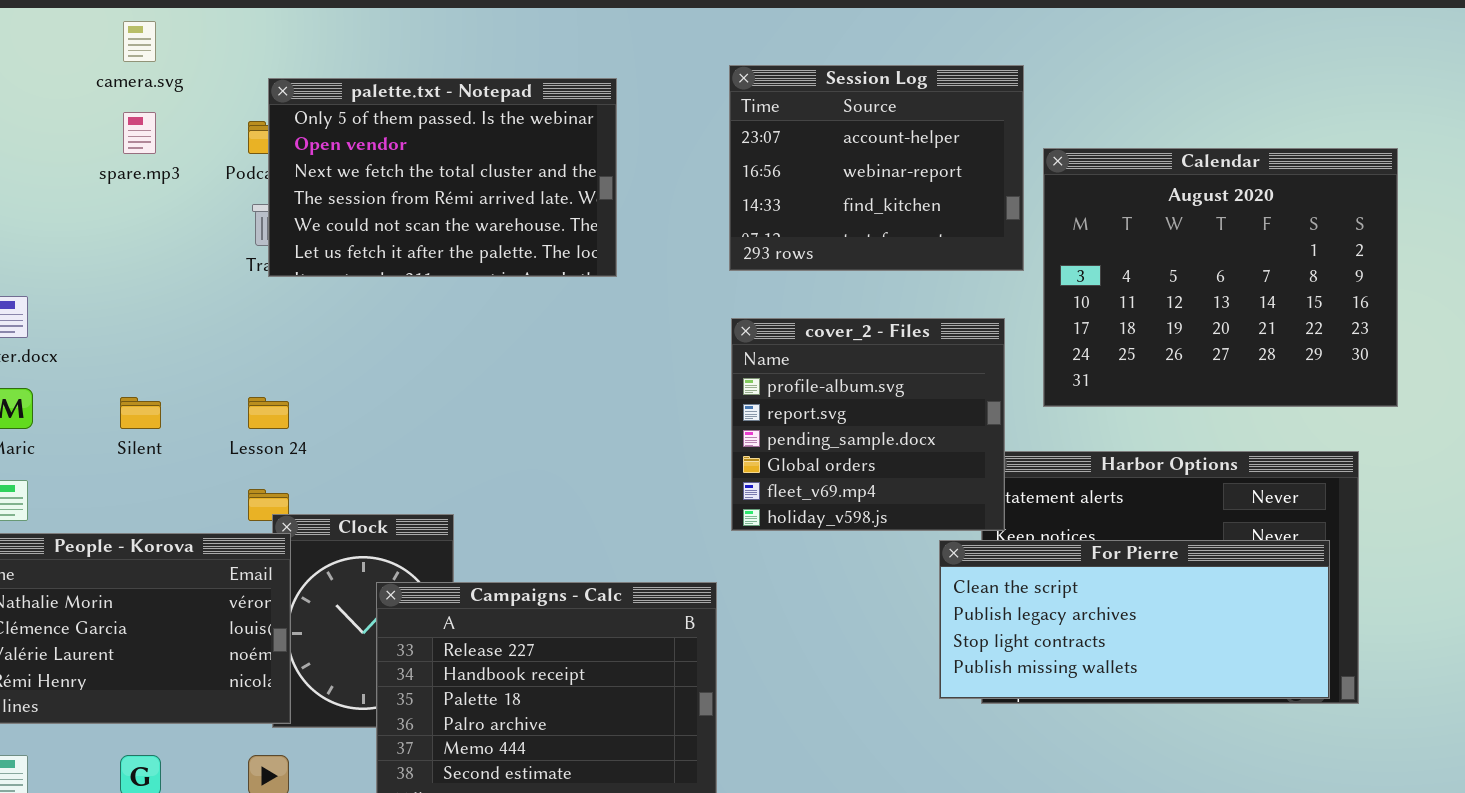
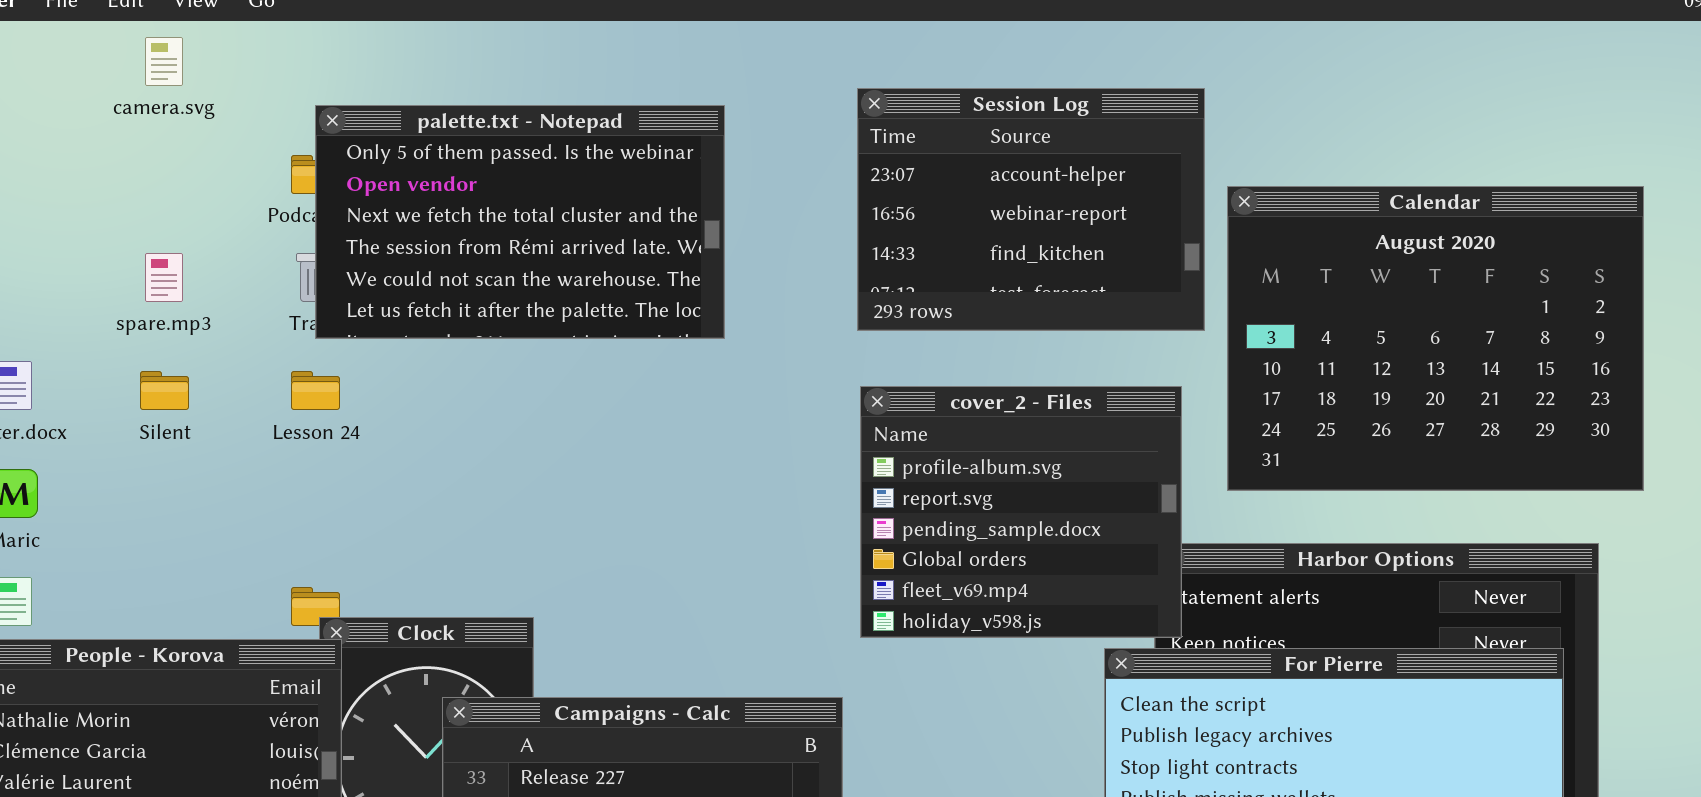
spare.mp3: [123,112,156,154] -> [145,253,183,302], moved
Silent: [120,397,161,429] -> [140,371,189,410], moved
Lesson 24: [248,397,289,429] -> [291,371,340,410], moved

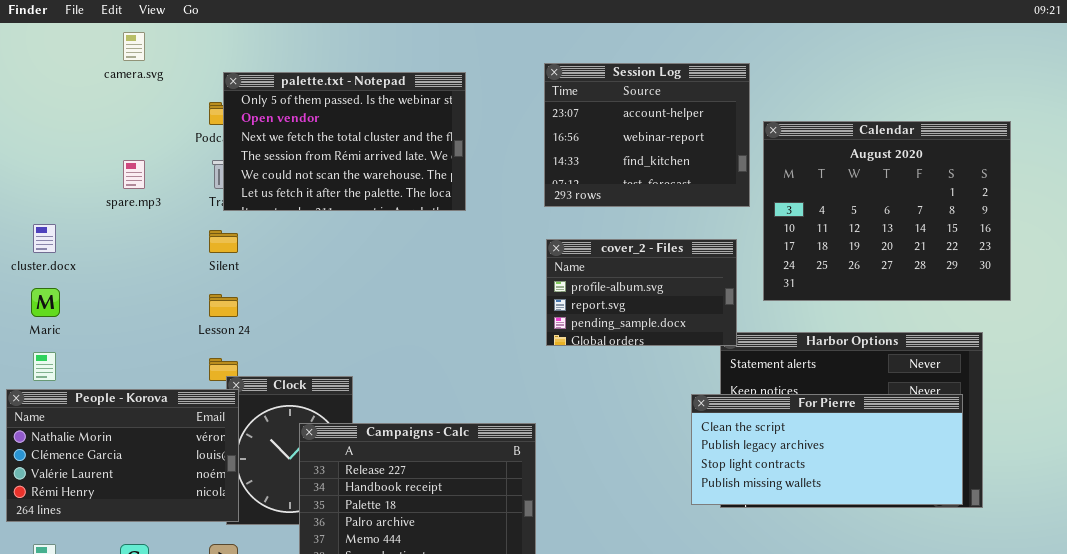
Silent: [140,371,189,410] -> [209,230,238,253], moved
Lesson 24: [291,371,340,410] -> [209,294,238,317], moved
cover_2 - Files: [860,386,1182,638] -> [546,239,737,346], resized

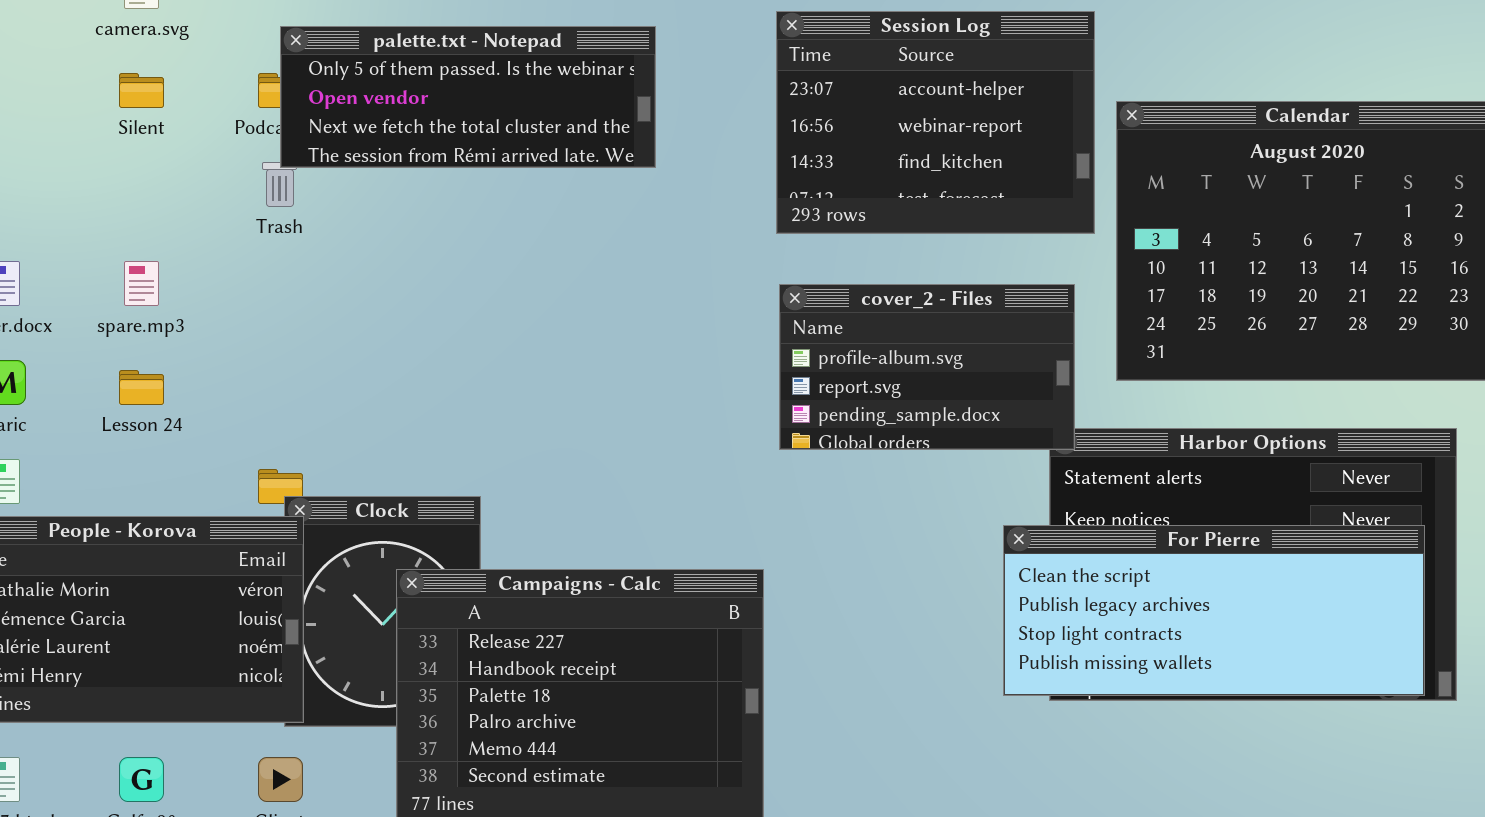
palette.txt - Notepad: [223,72,466,211] -> [280,26,656,168], resized
spare.mp3: [123,160,145,189] -> [124,261,159,306], moved
Silent: [209,230,238,253] -> [119,73,164,108], moved
Lesson 24: [209,294,238,317] -> [119,370,164,405], moved

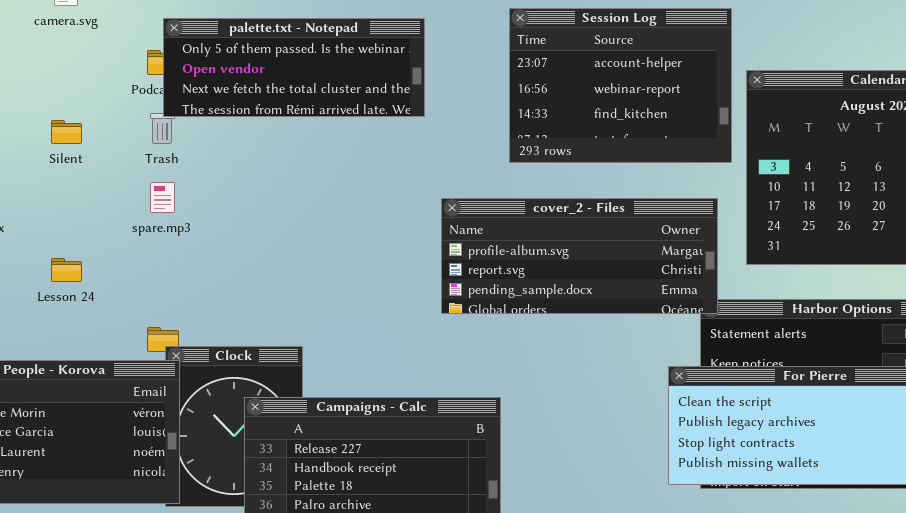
Silent: [119,73,164,108] -> [51,120,82,144], moved
spare.mp3: [124,261,159,306] -> [150,182,175,213], moved
cover_2 - Files: [779,284,1075,450] -> [441,198,718,314], resized

